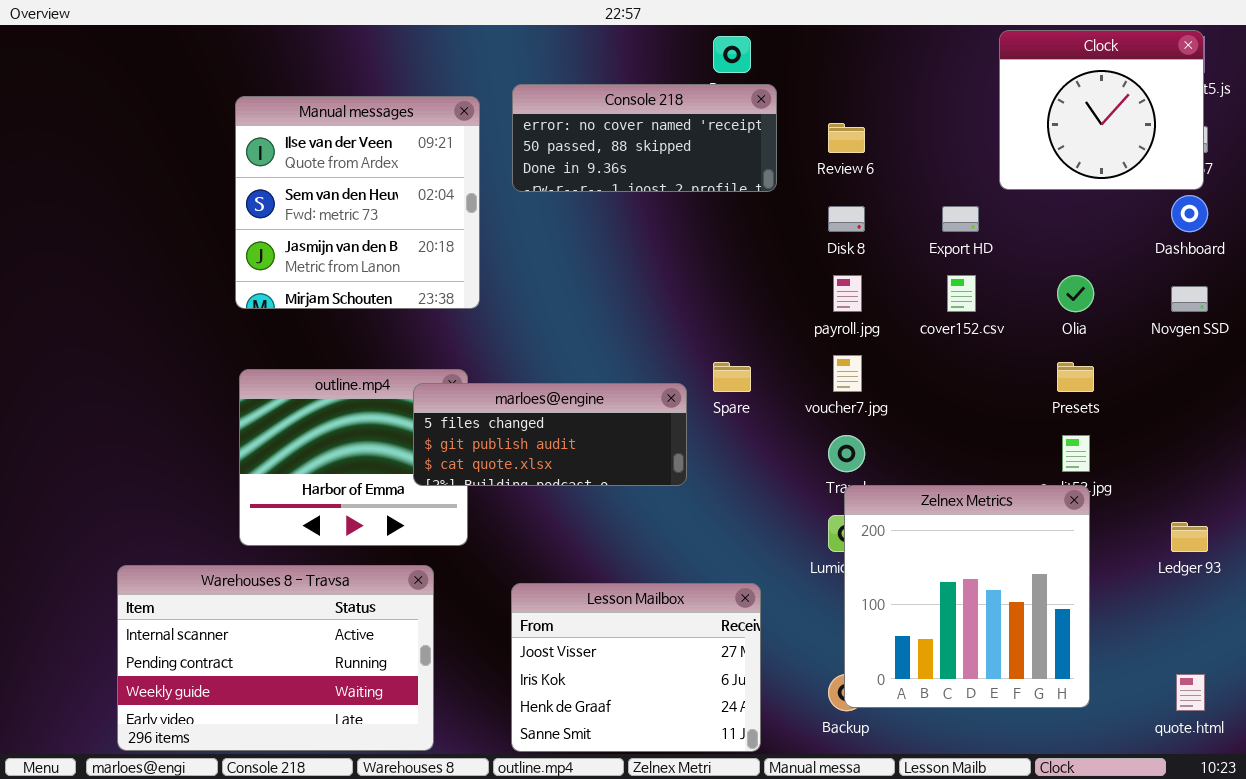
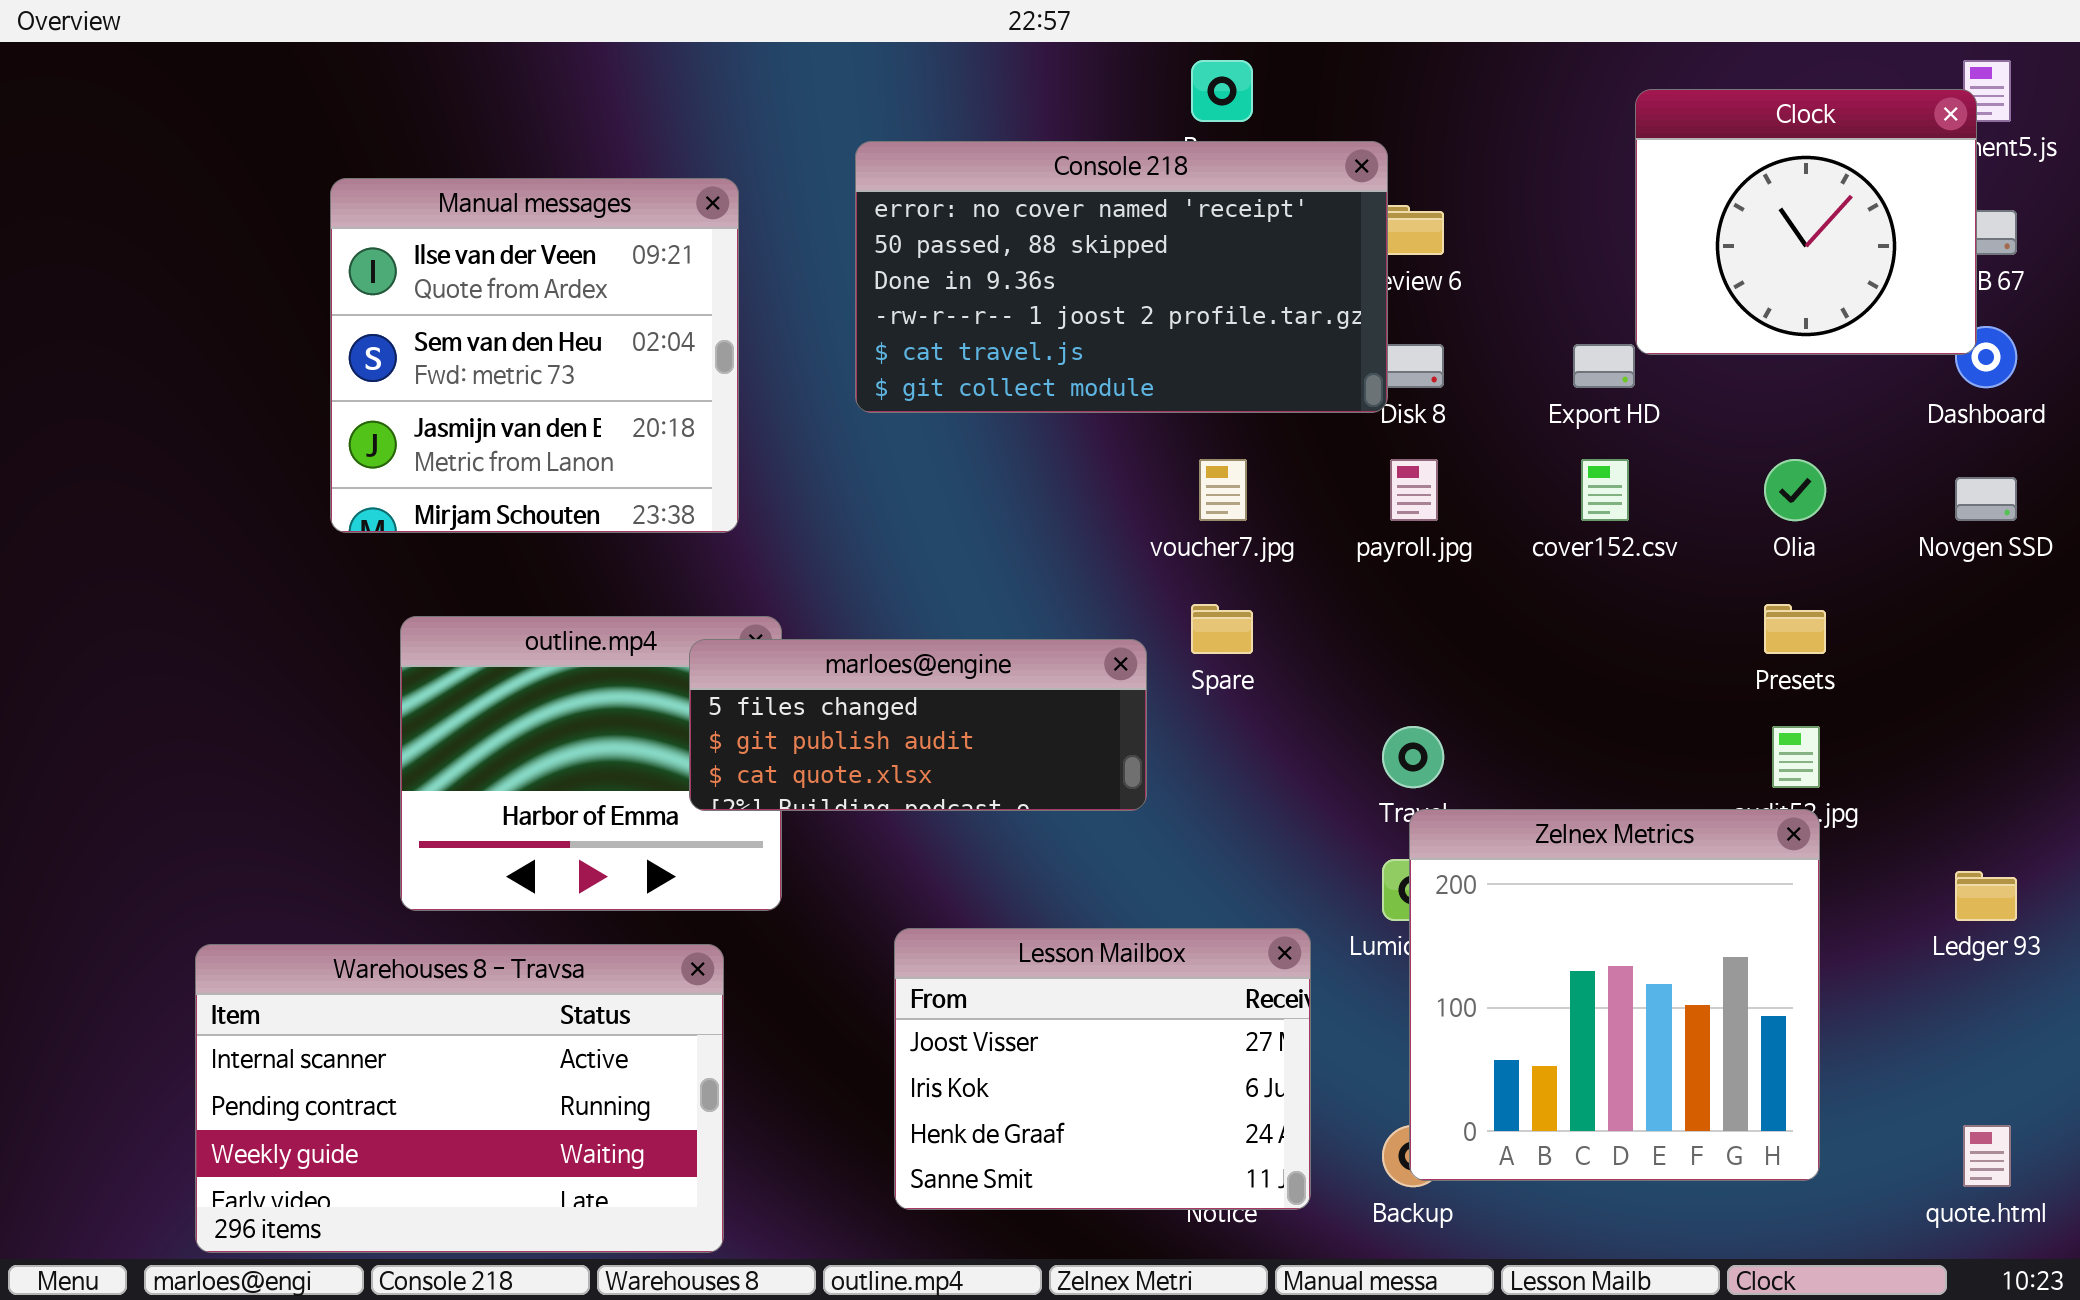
Clock: [999,30,1204,190] -> [1635,89,1977,355], moved
Console 218: [512,84,777,192] -> [855,141,1388,413], resized
Manual messages: [235,96,480,309] -> [330,178,739,533], moved
voucher7.jpg: [833,355,862,392] -> [1199,459,1247,521], moved
Lesson Mailbox: [511,583,761,752] -> [894,928,1311,1210], moved

